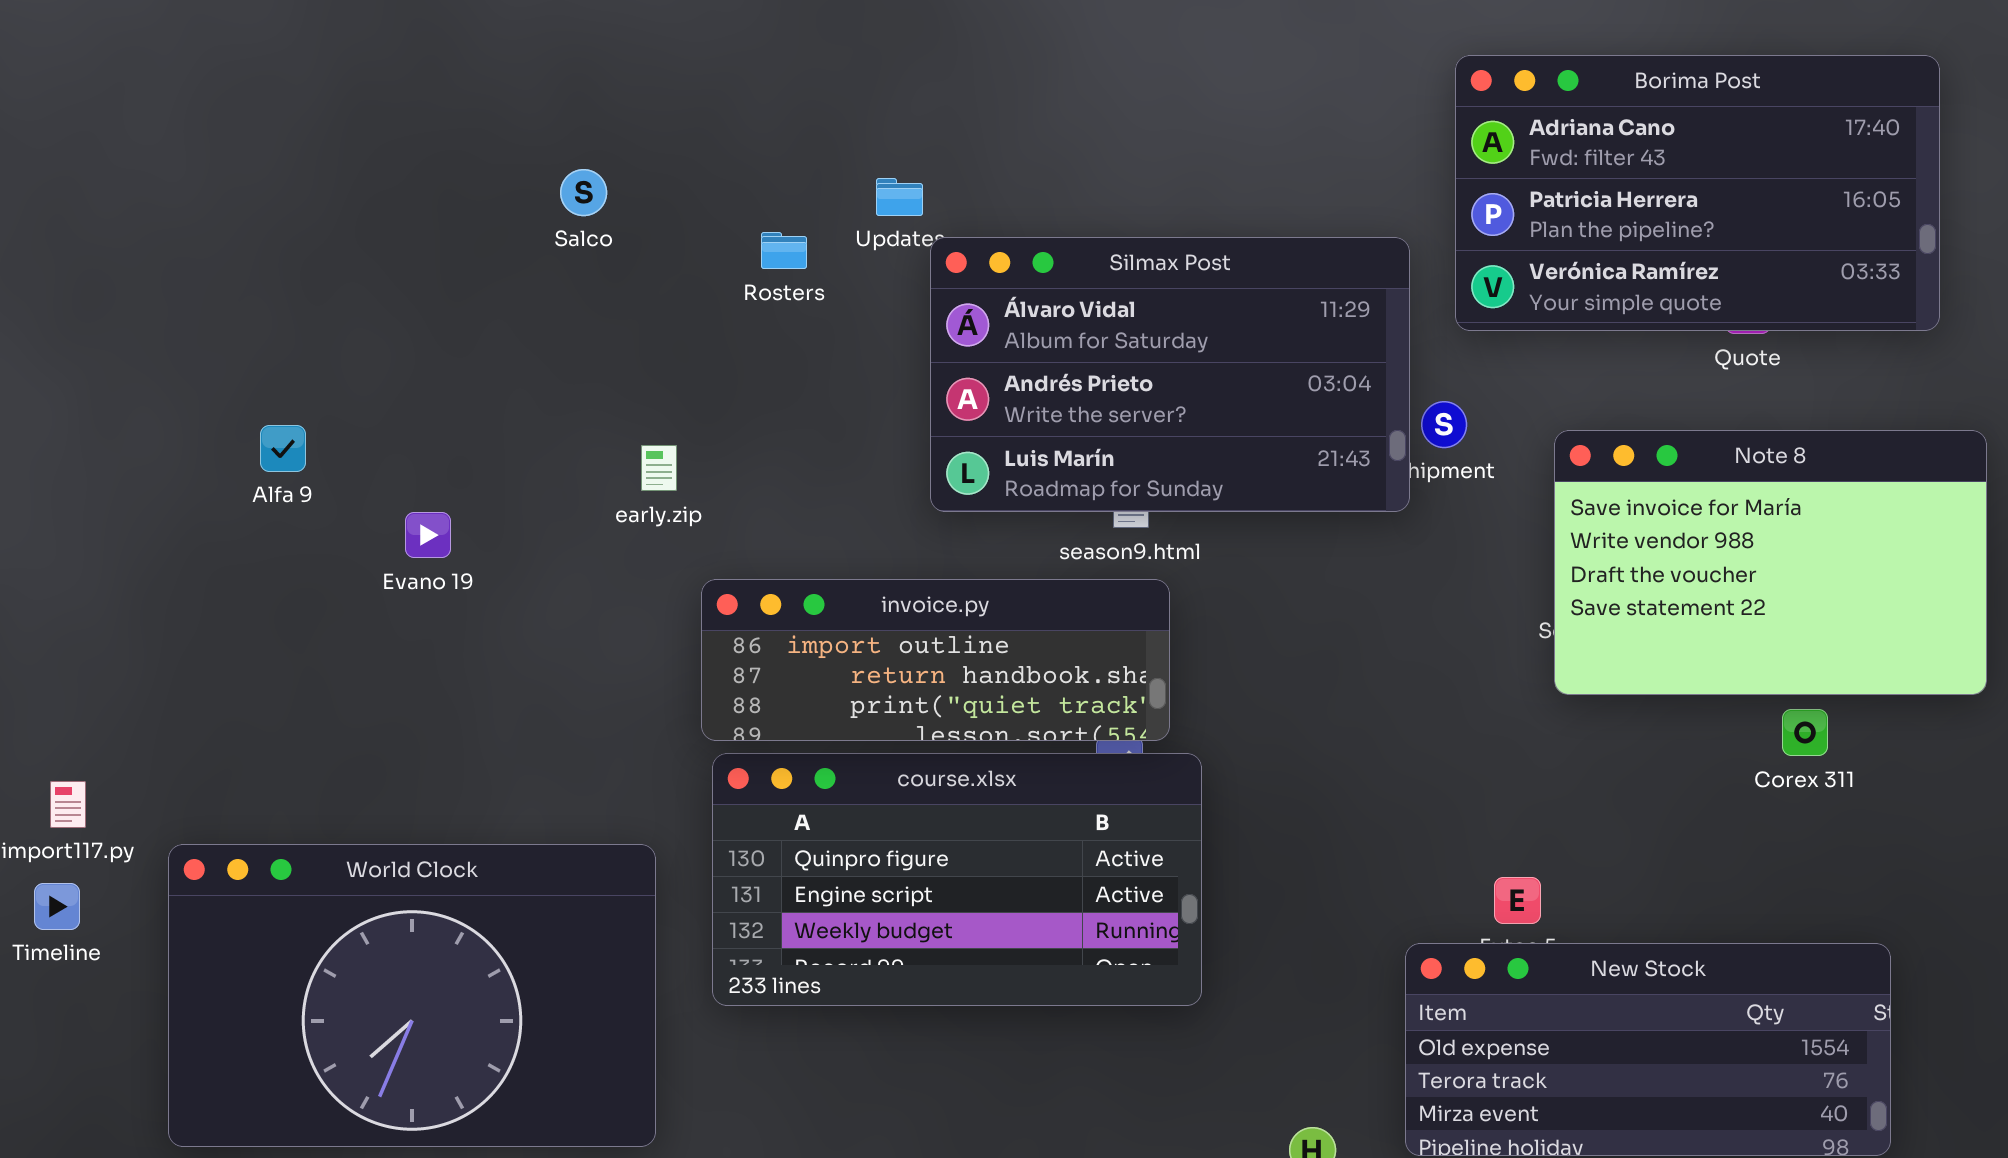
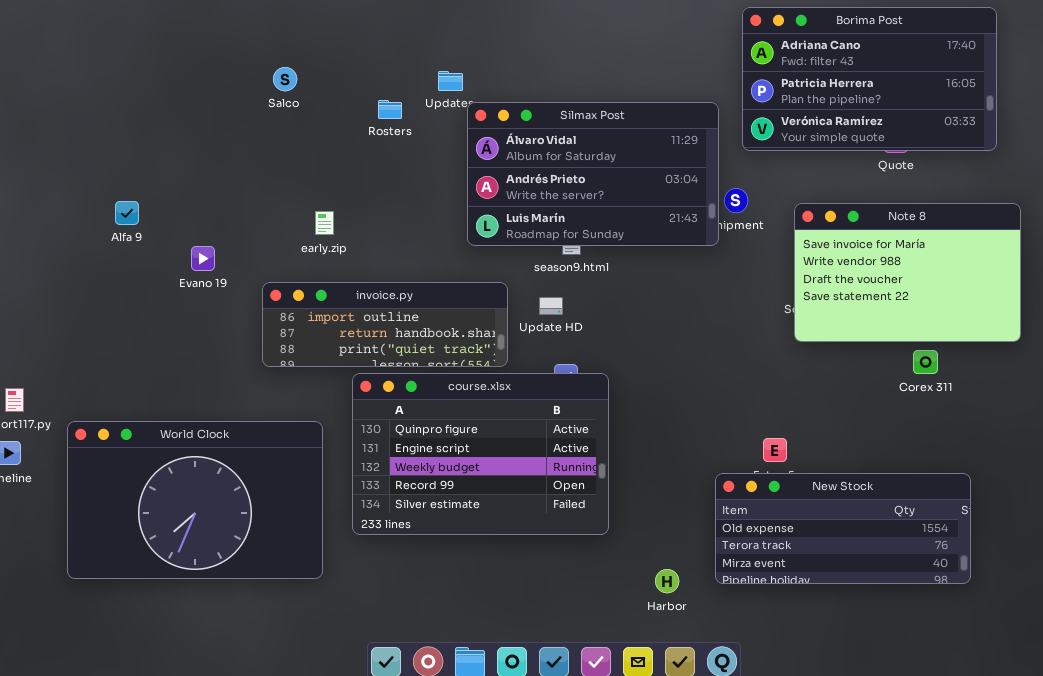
invoice.py: [701,579,1170,741] -> [262,282,508,367], moved
course.xlsx: [712,753,1202,1006] -> [352,373,609,535], resized

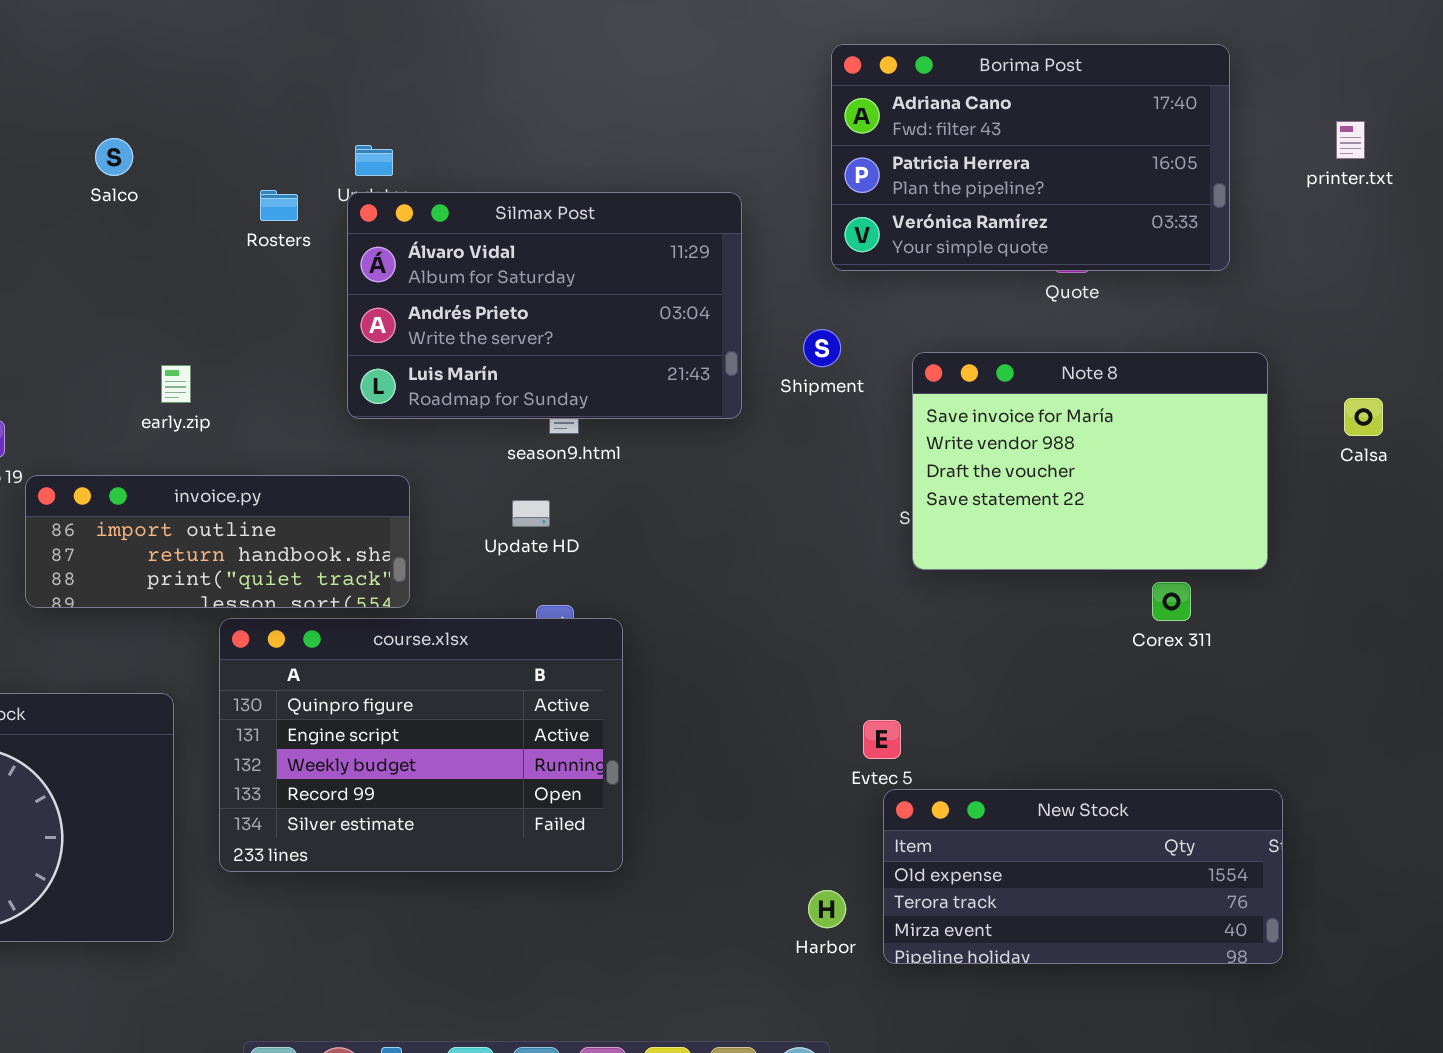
Silmax Post: [467,102,719,246] -> [347,192,742,419], moved
invoice.py: [262,282,508,367] -> [25,475,410,608], moved
Corex 311: [913,350,938,374] -> [1152,582,1191,621], moved
New Stock: [715,473,971,584] -> [883,789,1283,964], moved
Harbor: [655,569,679,593] -> [808,890,846,928], moved

